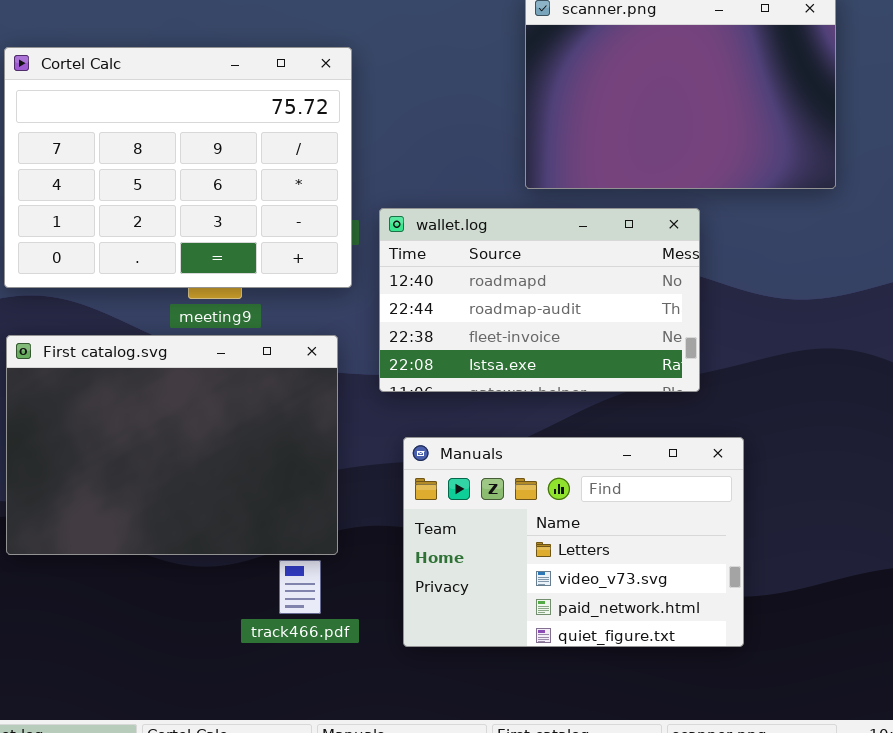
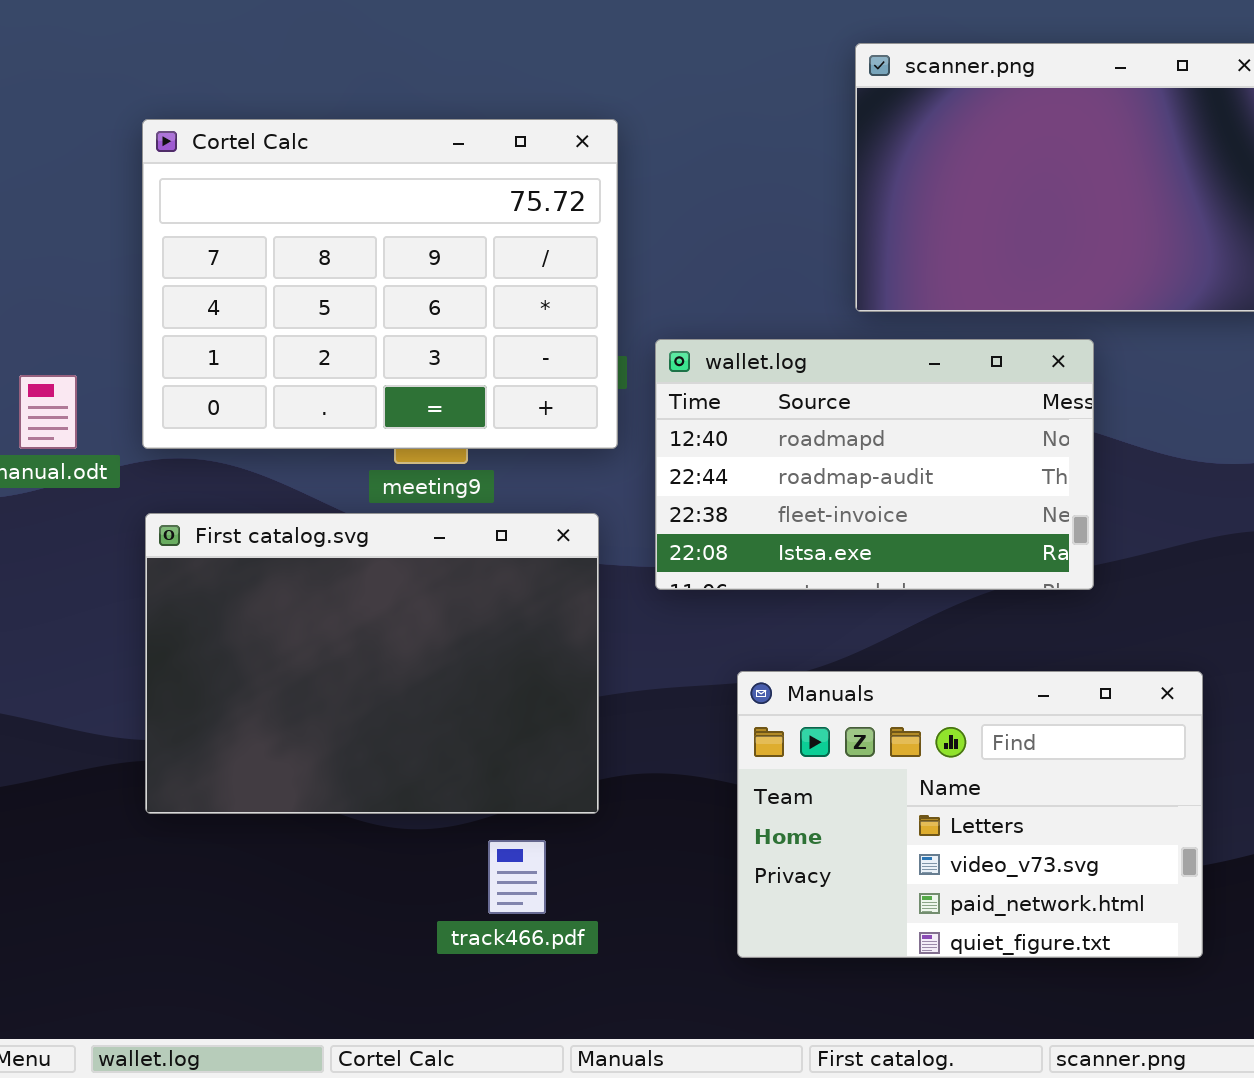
Manuals: [403,437,744,647] -> [737,671,1203,958], moved
track466.pdf: [279,560,321,614] -> [488,840,546,914], moved

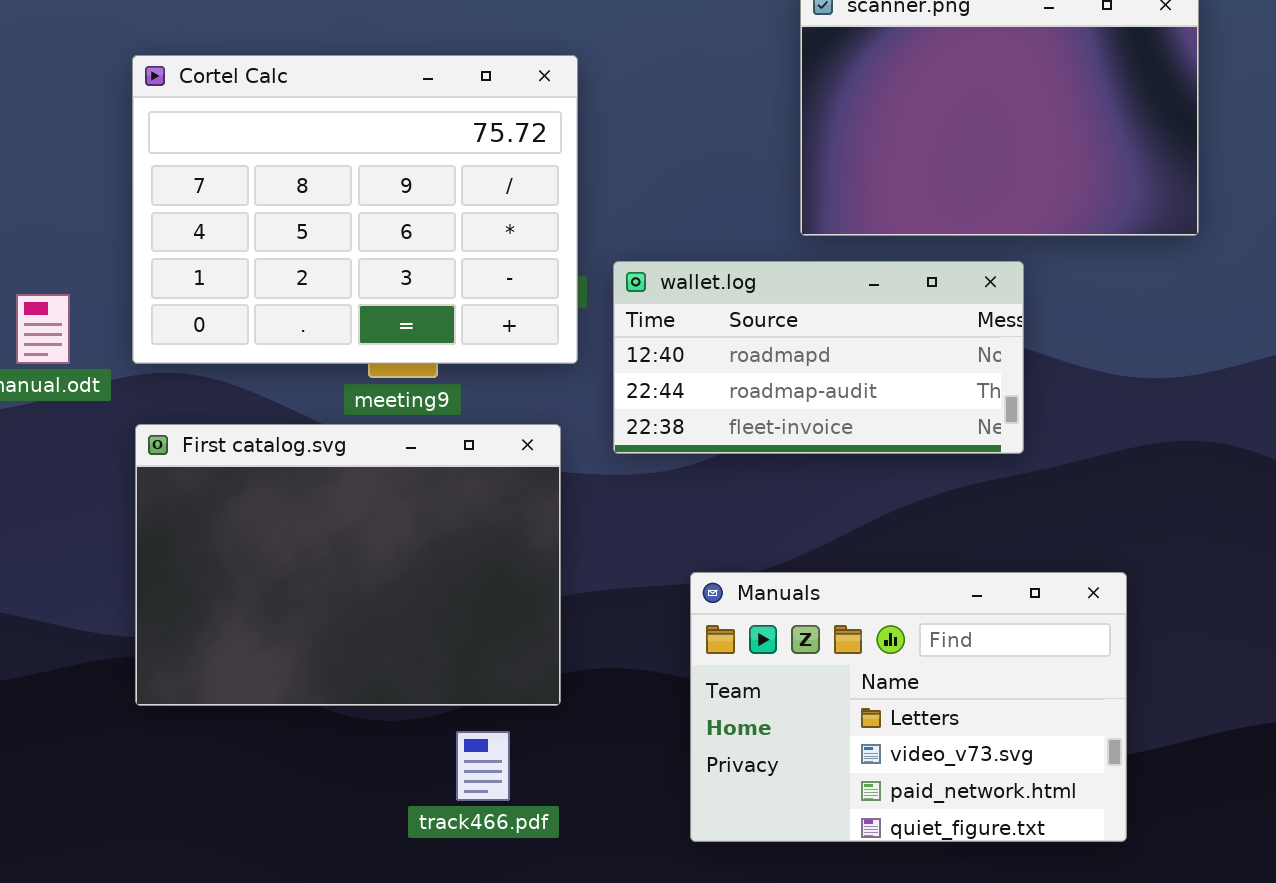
wallet.log: [655,339,1094,590] -> [613,261,1024,454], resized

